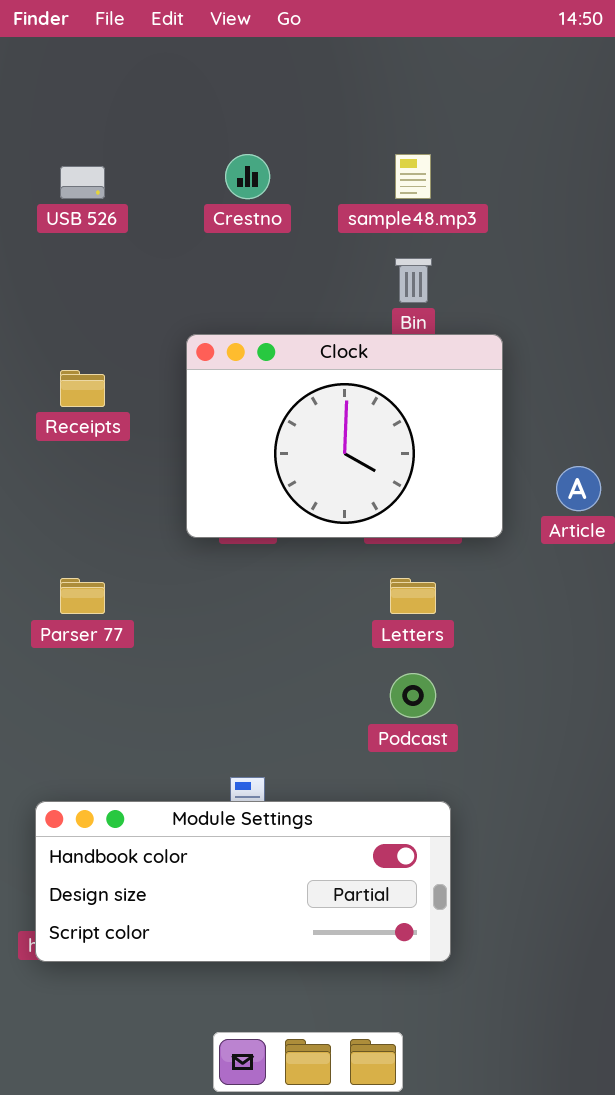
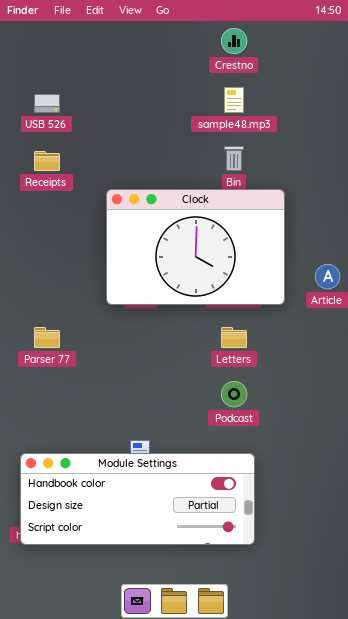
Crestno: [225,154,270,199] -> [221,28,247,54], moved
Receipts: [60,370,105,407] -> [34,151,60,171], moved

